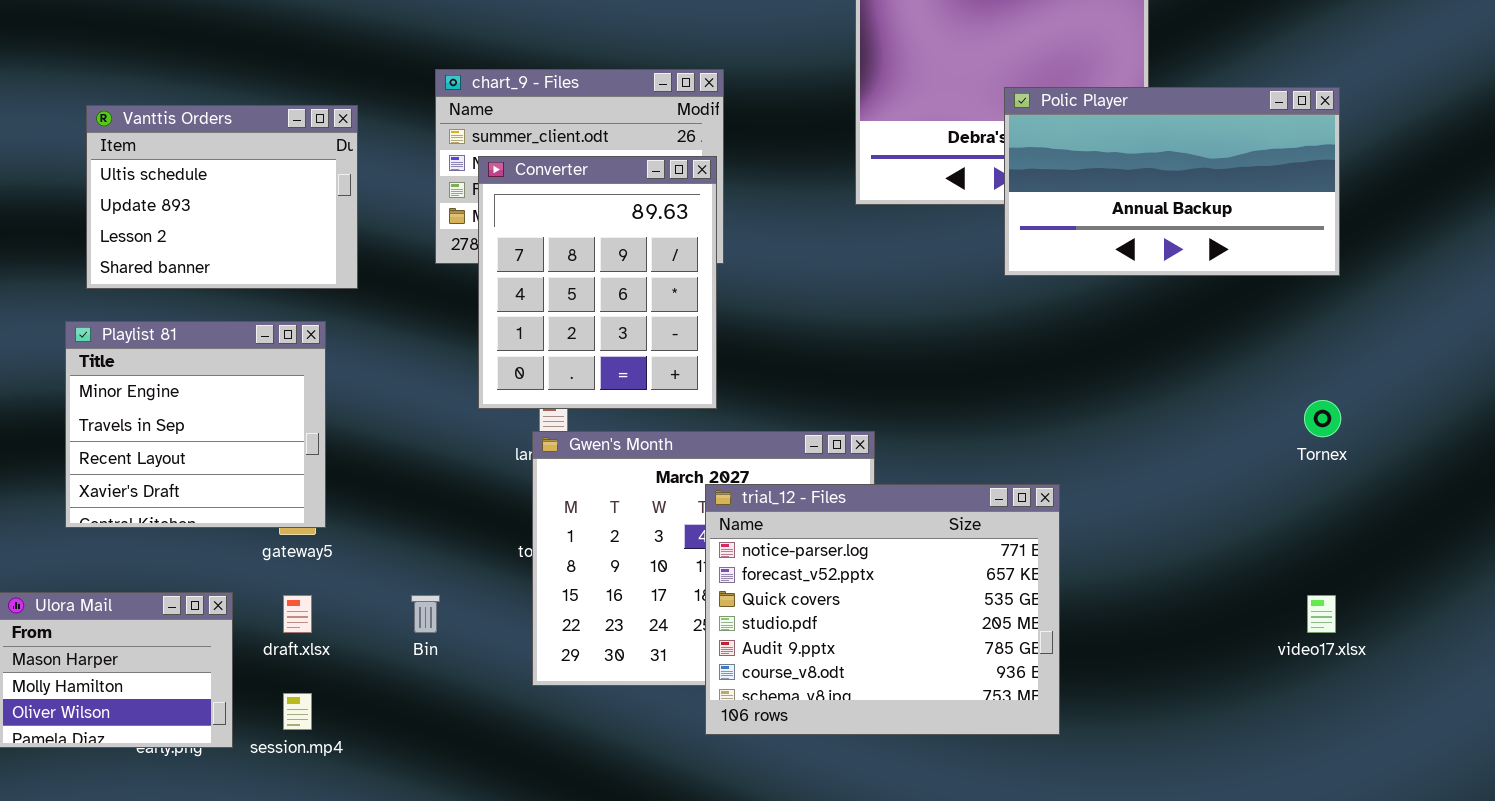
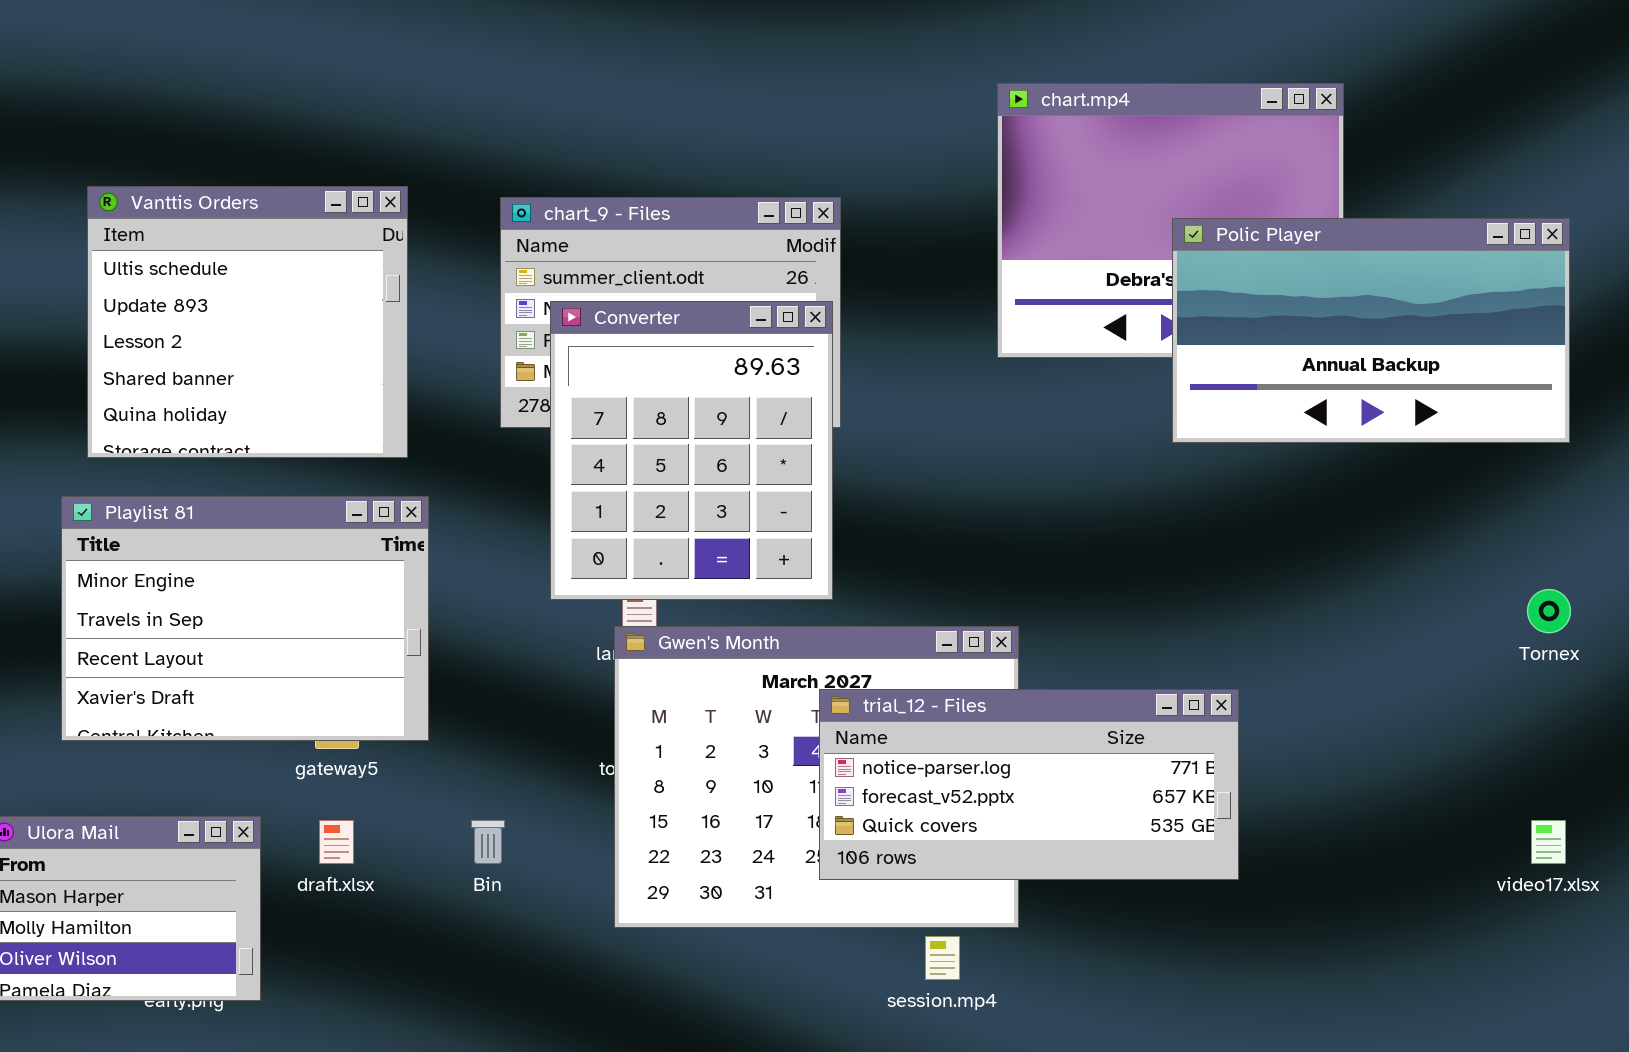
Vanttis Orders: [86,105,358,289] -> [87,186,408,458], resized
Playlist 81: [65,321,326,528] -> [61,496,429,741], resized
trial_12 - Files: [705,484,1060,735] -> [819,689,1239,880], resized
session.mp4: [283,693,312,730] -> [925,936,960,980], moved

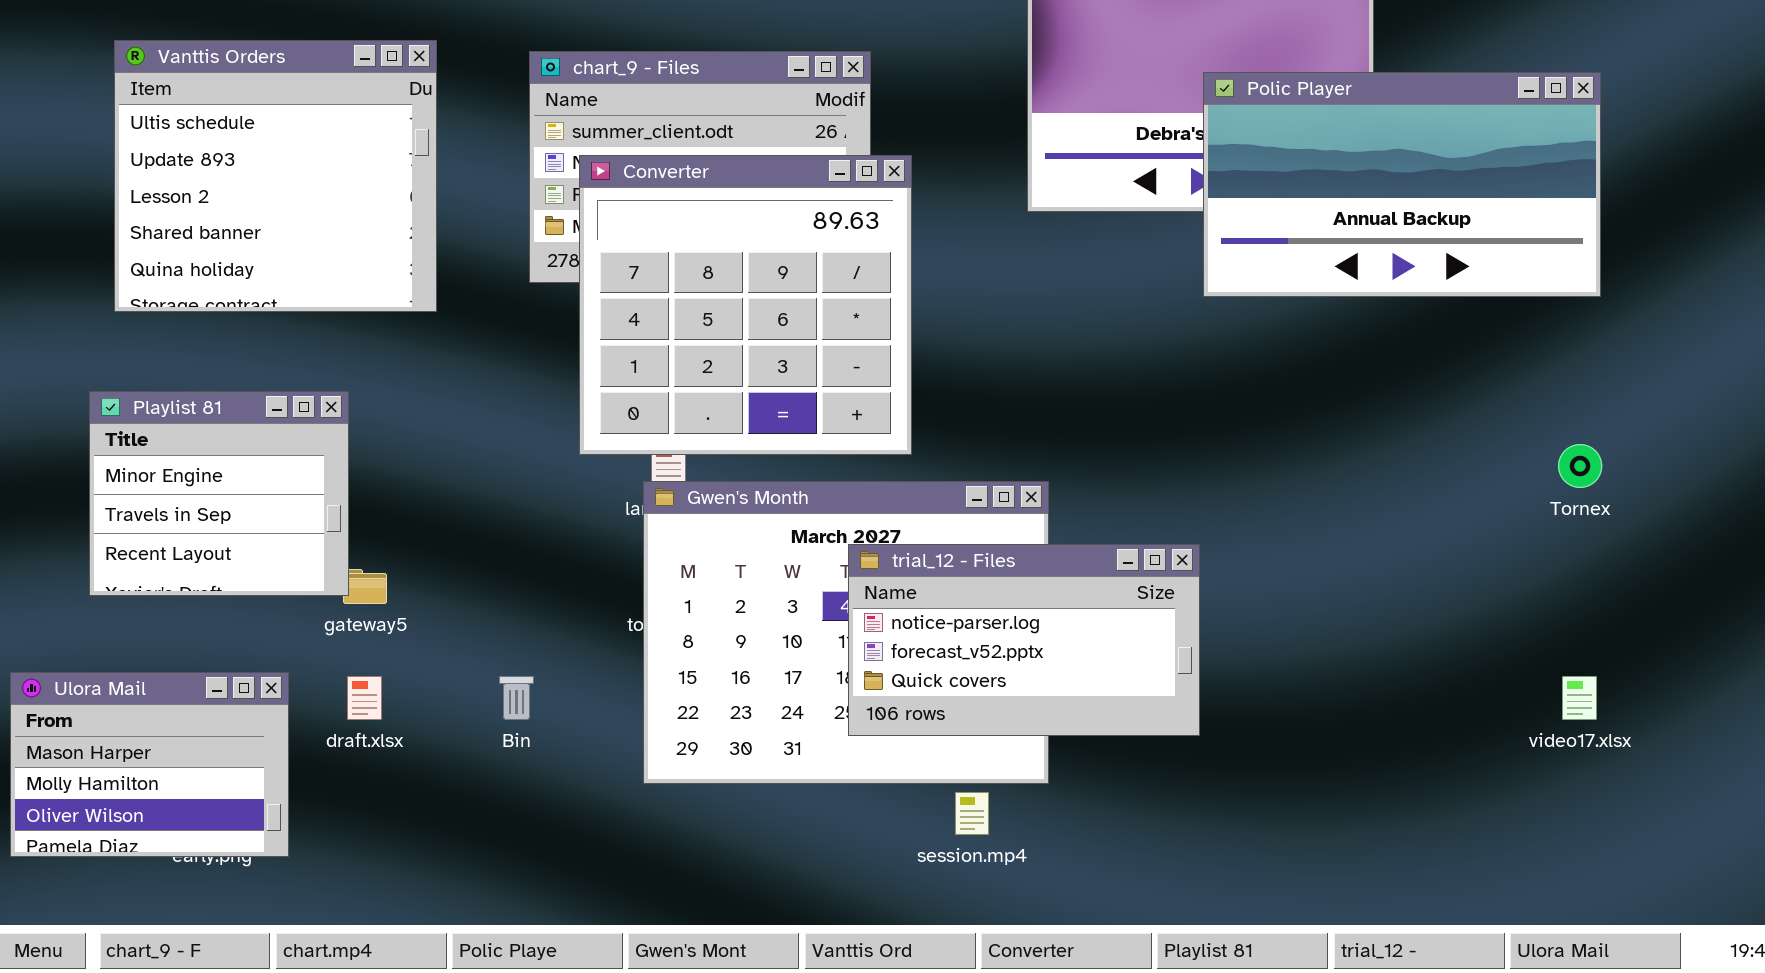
Converter: [550,301,833,600] -> [579,155,912,455], resized
Playlist 81: [61,496,429,741] -> [89,391,349,596], resized
trial_12 - Files: [819,689,1239,880] -> [848,544,1200,736], resized

